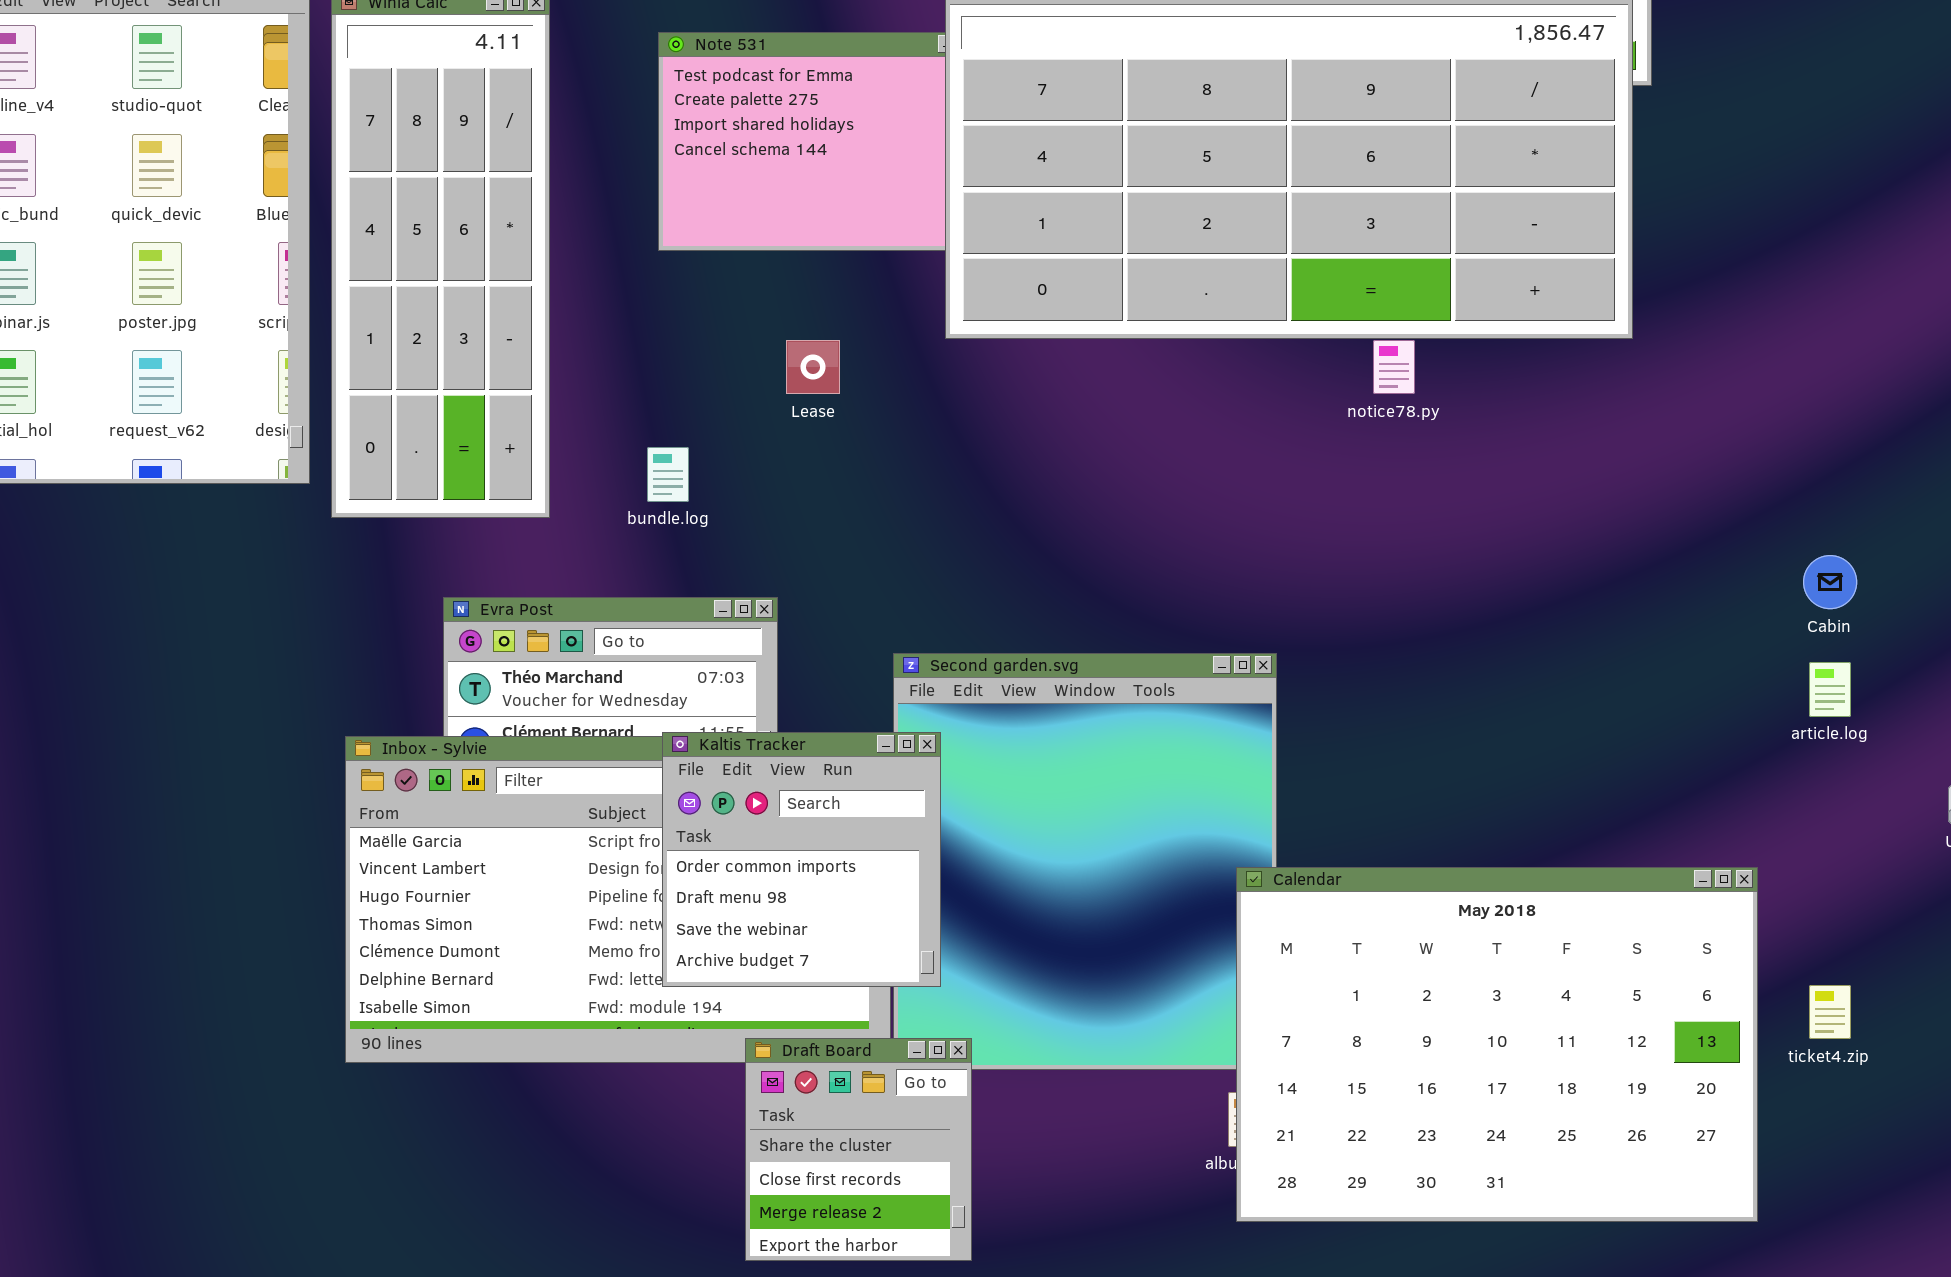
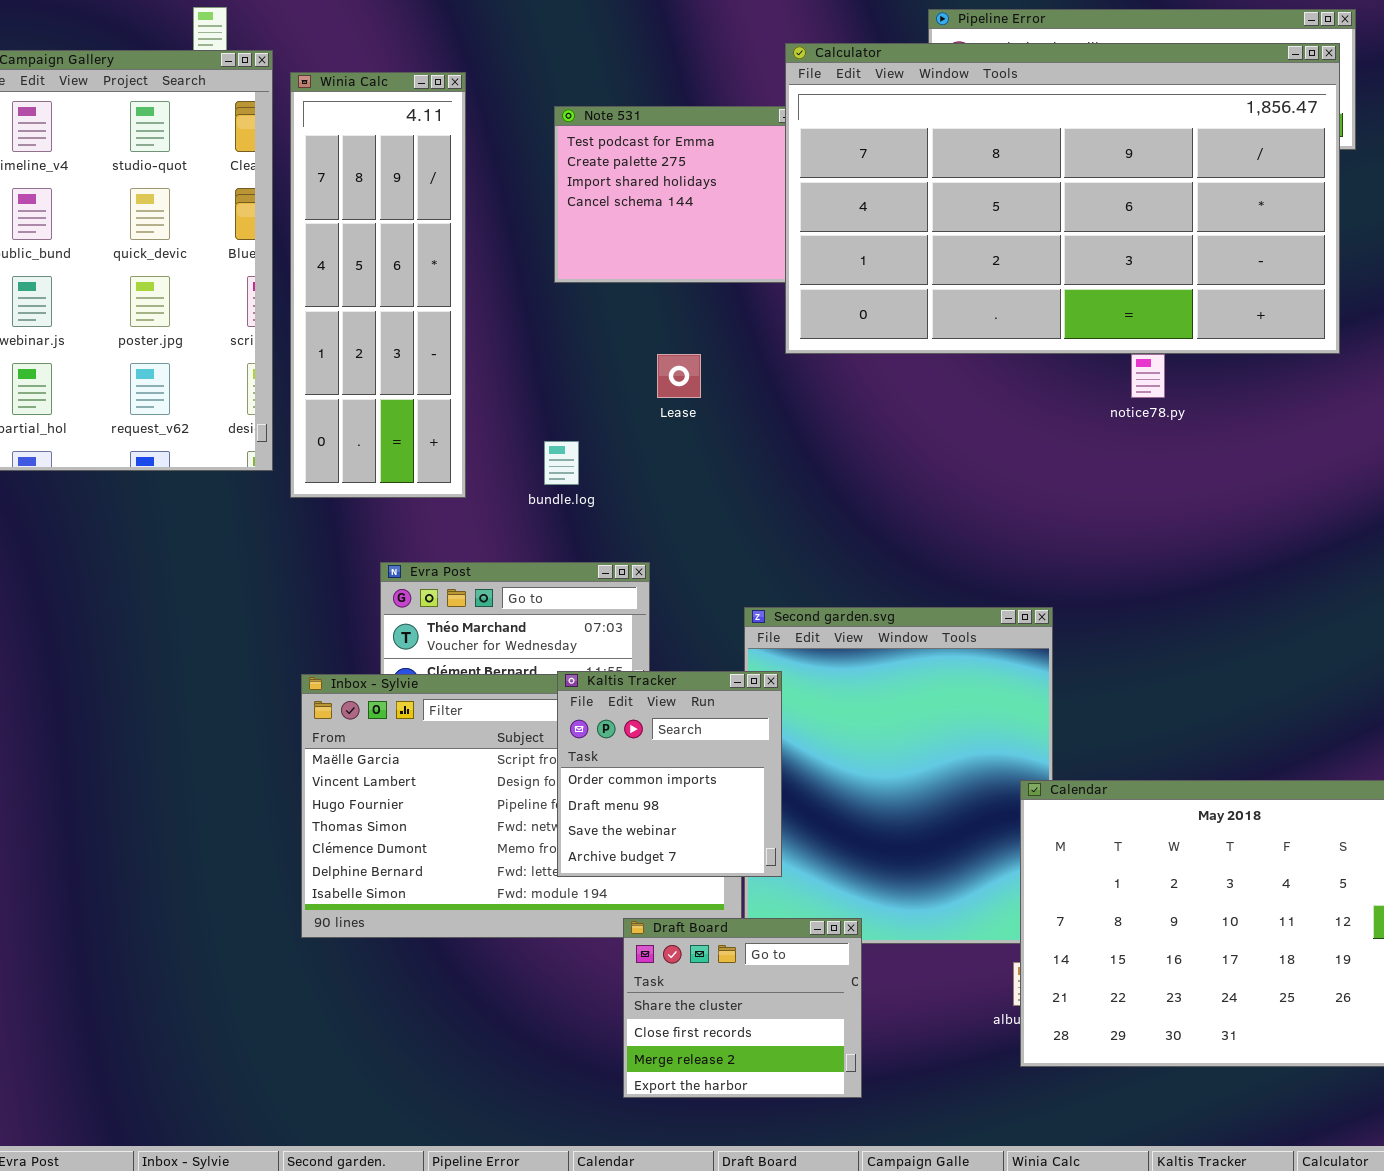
Draft Board: [745,1038,972,1261] -> [623,918,862,1098], resized

